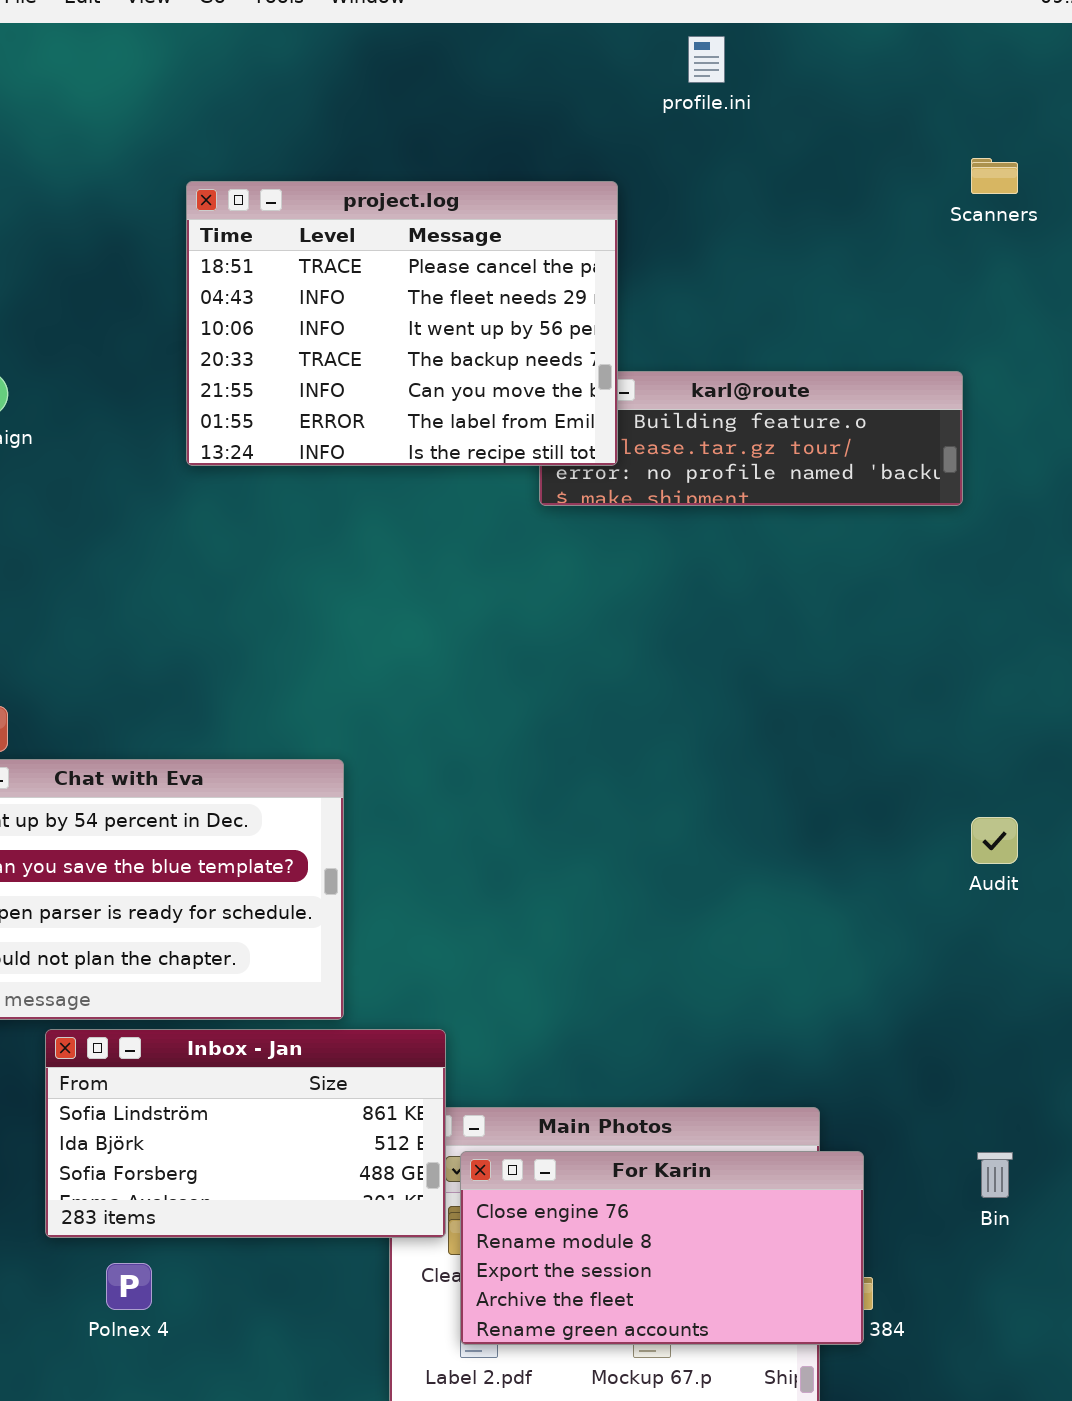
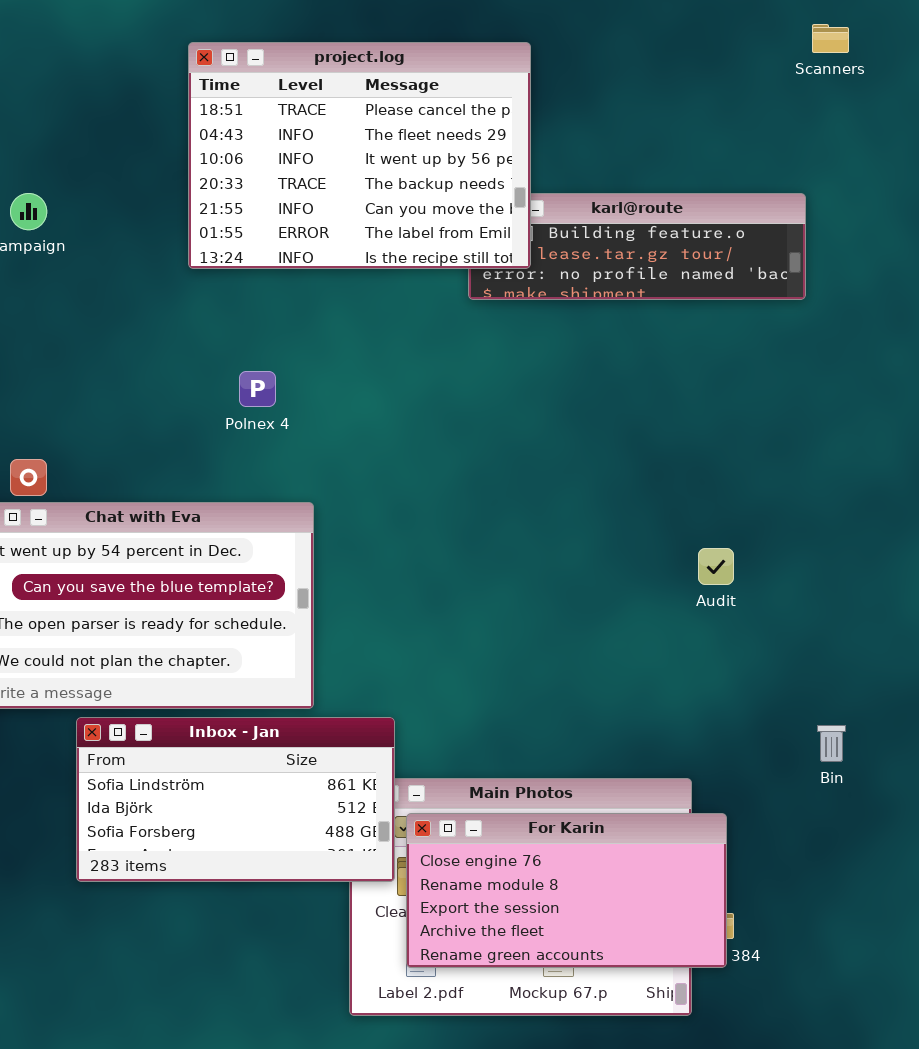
Audit: [971,817,1018,864] -> [698,548,734,585], moved
Bin: [977,1152,1013,1198] -> [817,725,846,762], moved
Polnex 4: [106,1263,152,1310] -> [239,371,276,407], moved

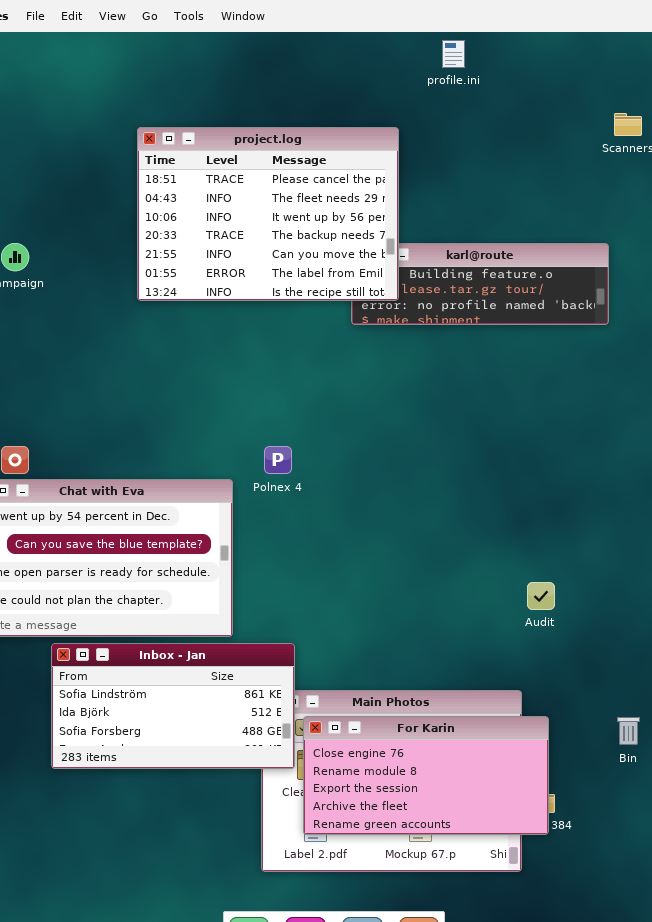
Polnex 4: [239,371,276,407] -> [264,446,292,474], moved
Audit: [698,548,734,585] -> [527,582,555,610], moved
Bin: [817,725,846,762] -> [617,717,640,745], moved

